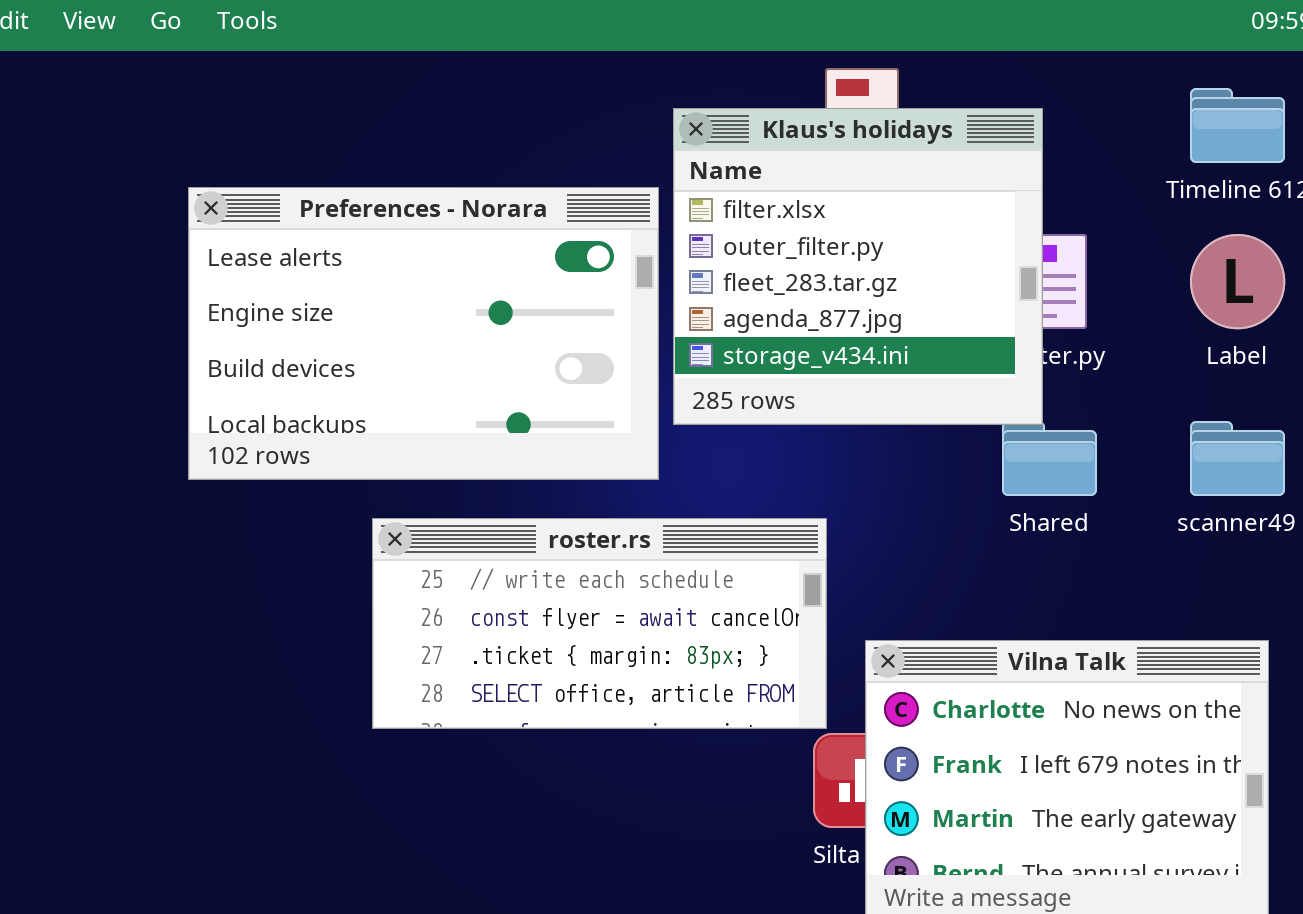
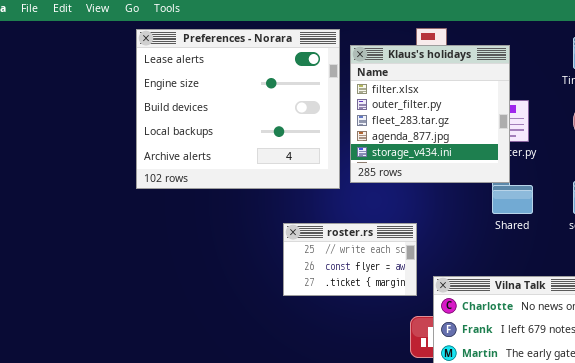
Preferences - Norara: [188,187,659,480] -> [136,29,340,189], moved, resized
roster.rs: [372,518,827,729] -> [283,223,417,296], resized

